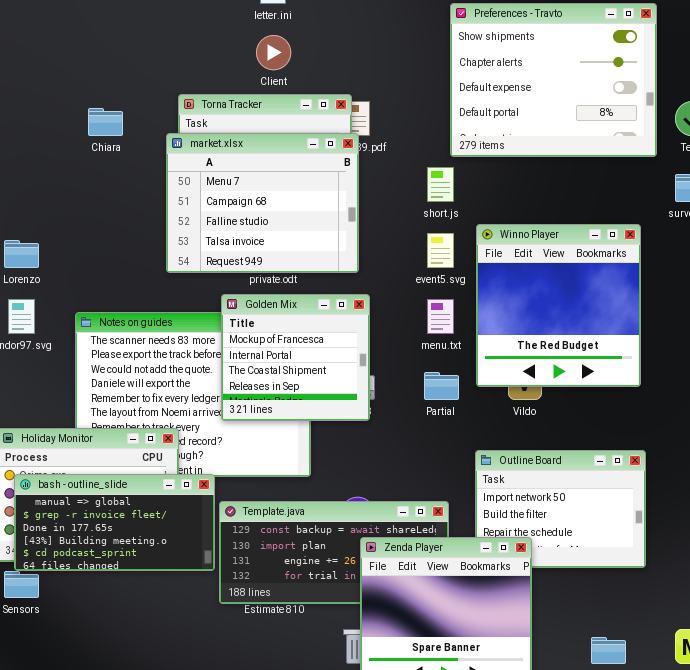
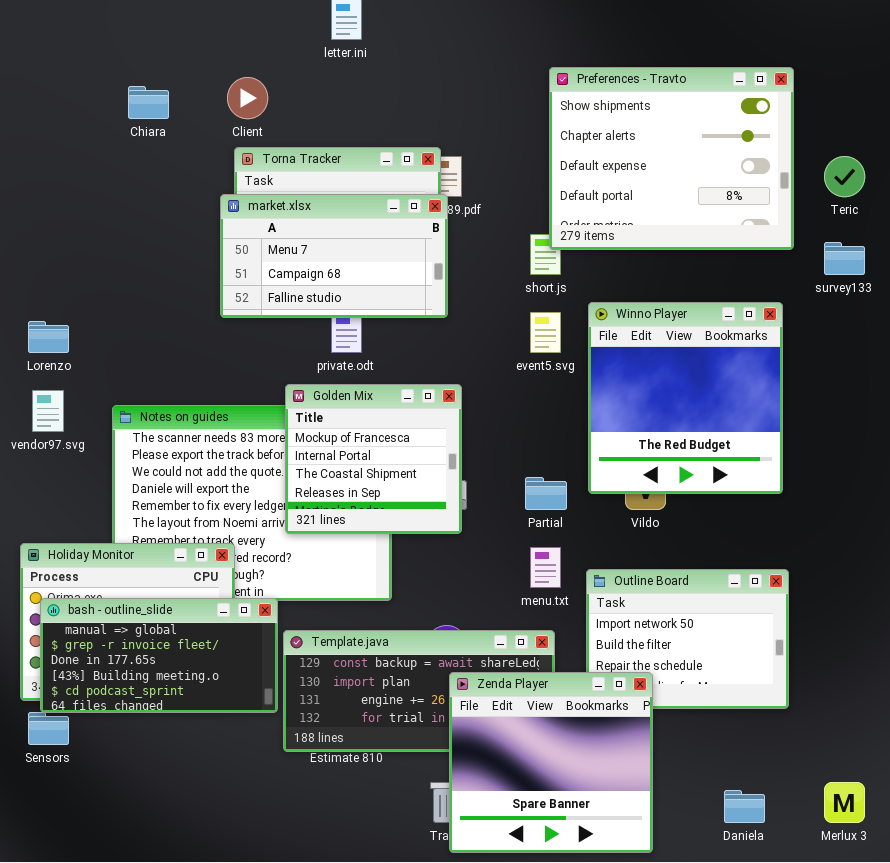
Preferences - Travto: [450,3,657,157] -> [549,67,794,250], moved
Client: [256,35,291,70] -> [227,77,268,119], moved
Chiara: [88,108,123,136] -> [128,86,169,119], moved
market.xlsx: [166,133,359,273] -> [220,194,448,318], resized
menu.txt: [427,299,454,334] -> [530,547,561,588], moved

